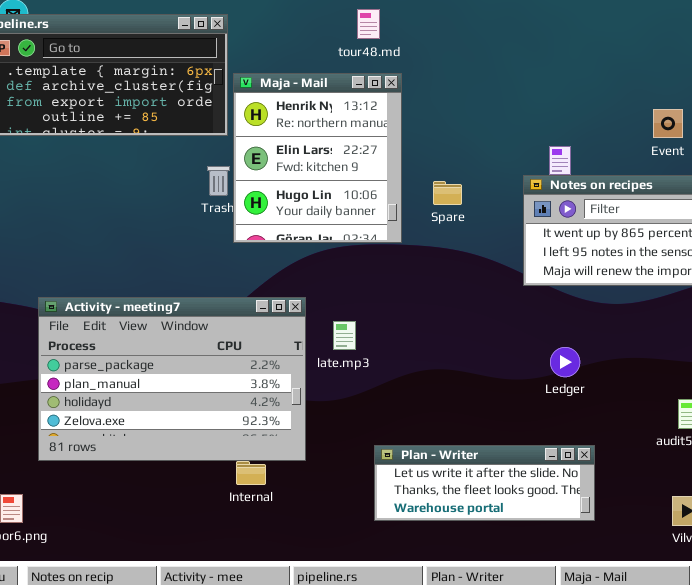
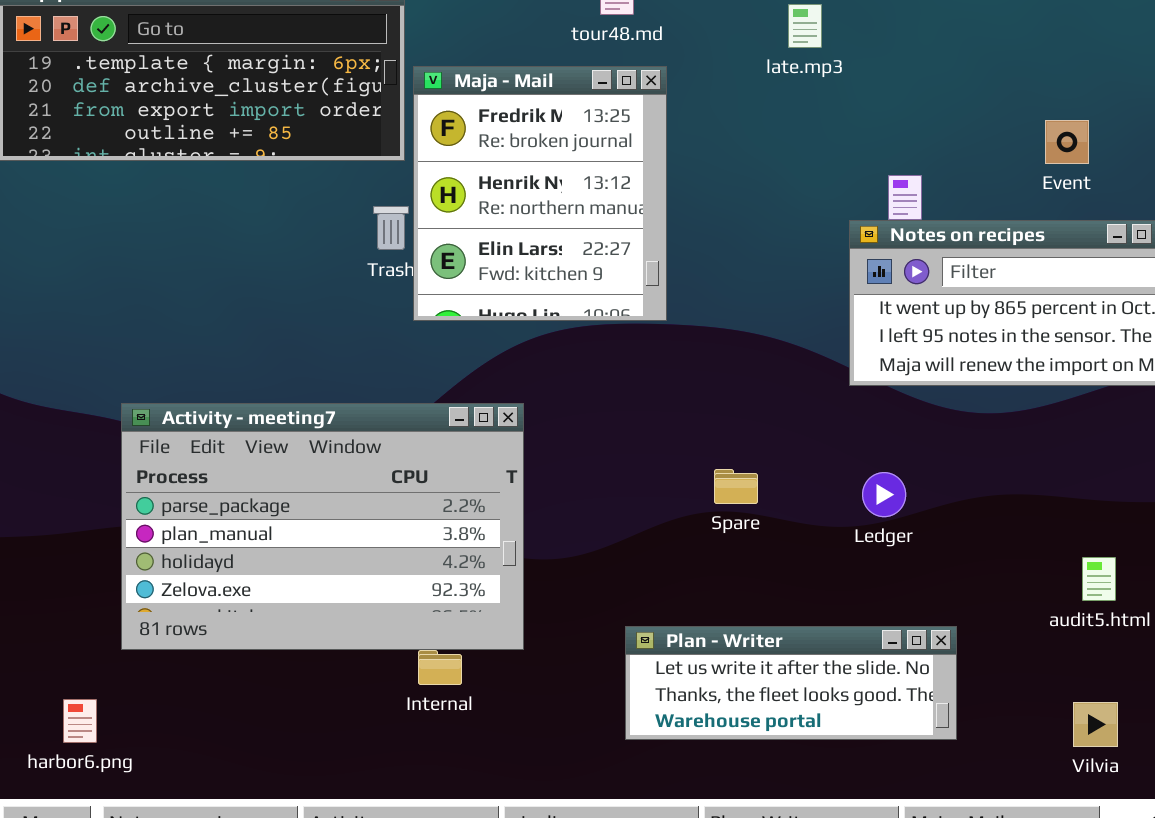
Maja - Mail: [233,73,402,243] -> [413,66,667,321], scrolled up 1 row
Spare: [433,181,462,205] -> [714,469,758,504], moved
late.mp3: [333,321,356,350] -> [788,4,822,48], moved
Ledger: [550,347,580,377] -> [862,472,906,517], moved

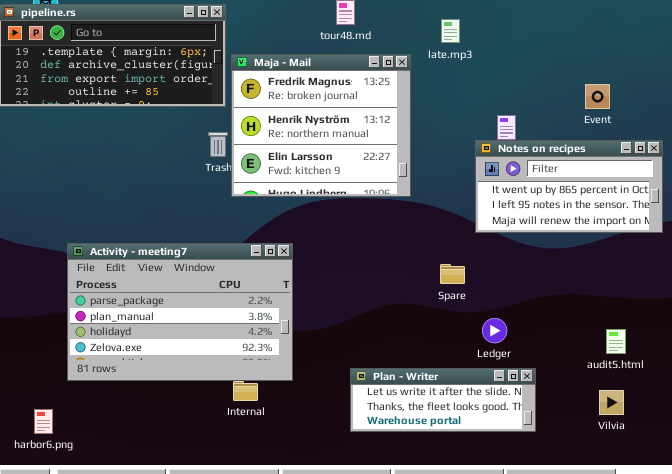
Maja - Mail: [413,66,667,321] -> [231,54,411,197], resized
Spare: [714,469,758,504] -> [440,264,465,284], moved
Ledger: [862,472,906,517] -> [482,318,507,343], moved
Vilvia: [1073,702,1118,747] -> [599,390,624,415], moved

